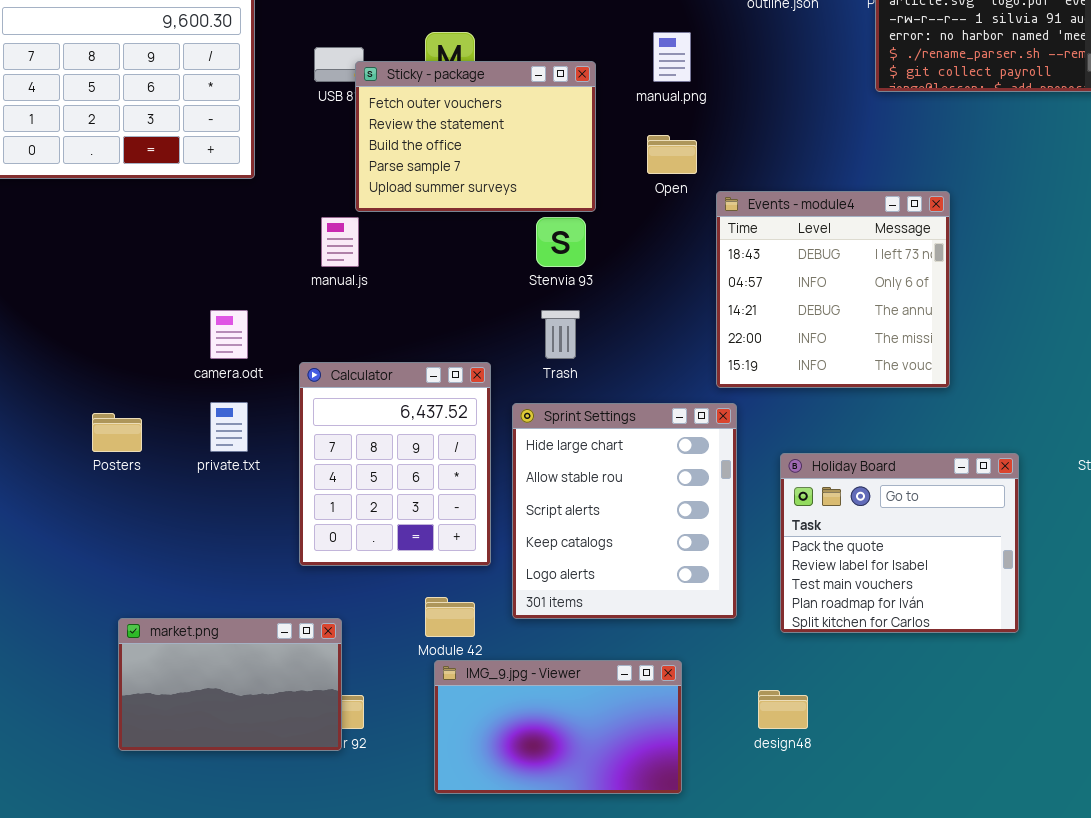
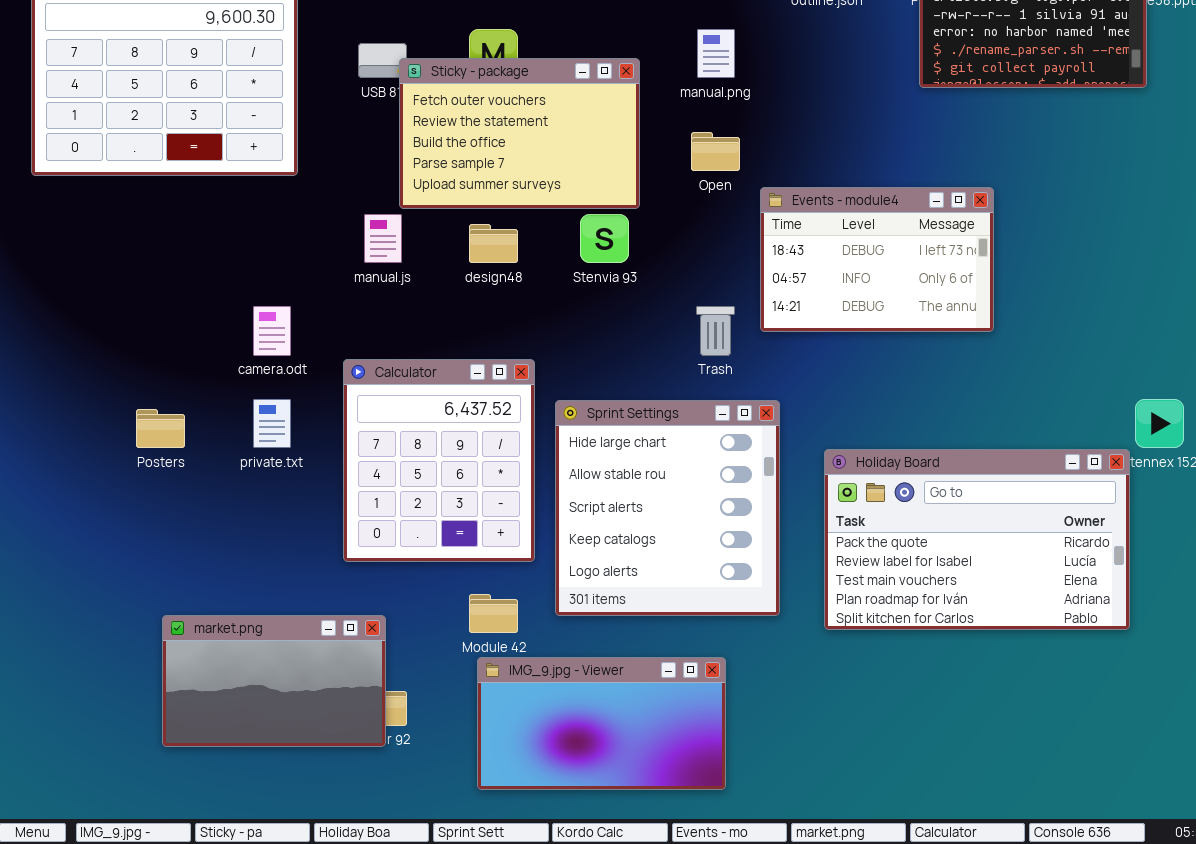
Events - module4: [716,191,950,388] -> [760,187,994,332], resized
Trash: [541,310,580,359] -> [696,306,735,356], moved
Holiday Board: [780,453,1019,633] -> [824,449,1130,630], resized
design48: [758,690,808,729] -> [469,224,518,263], moved

